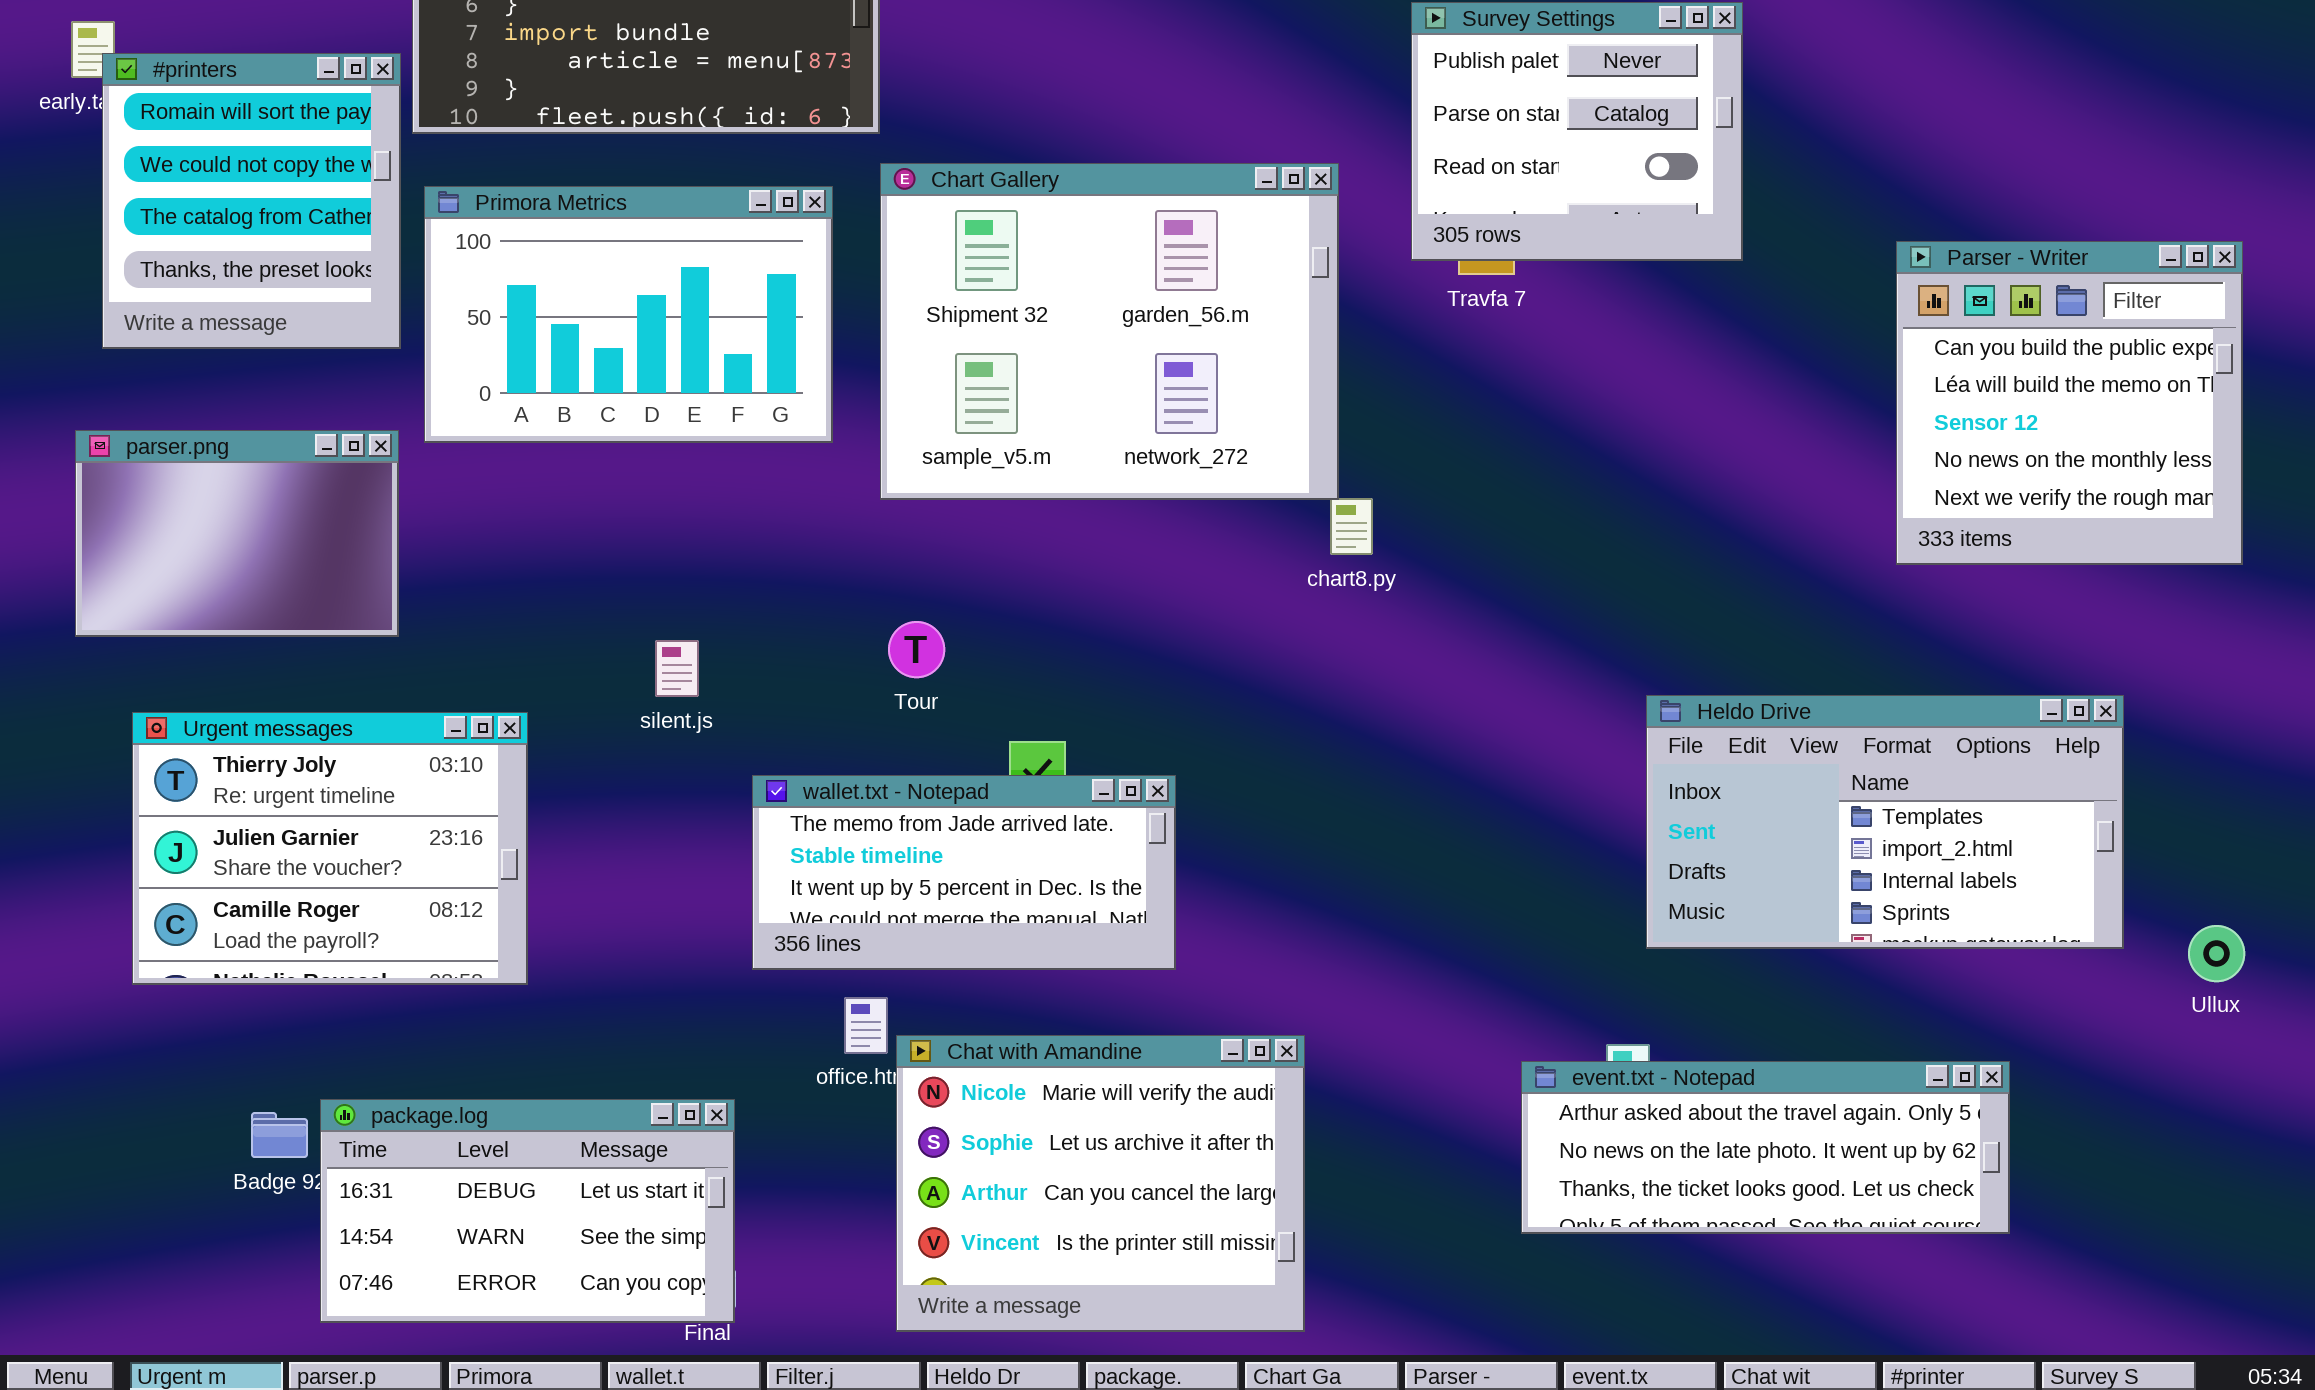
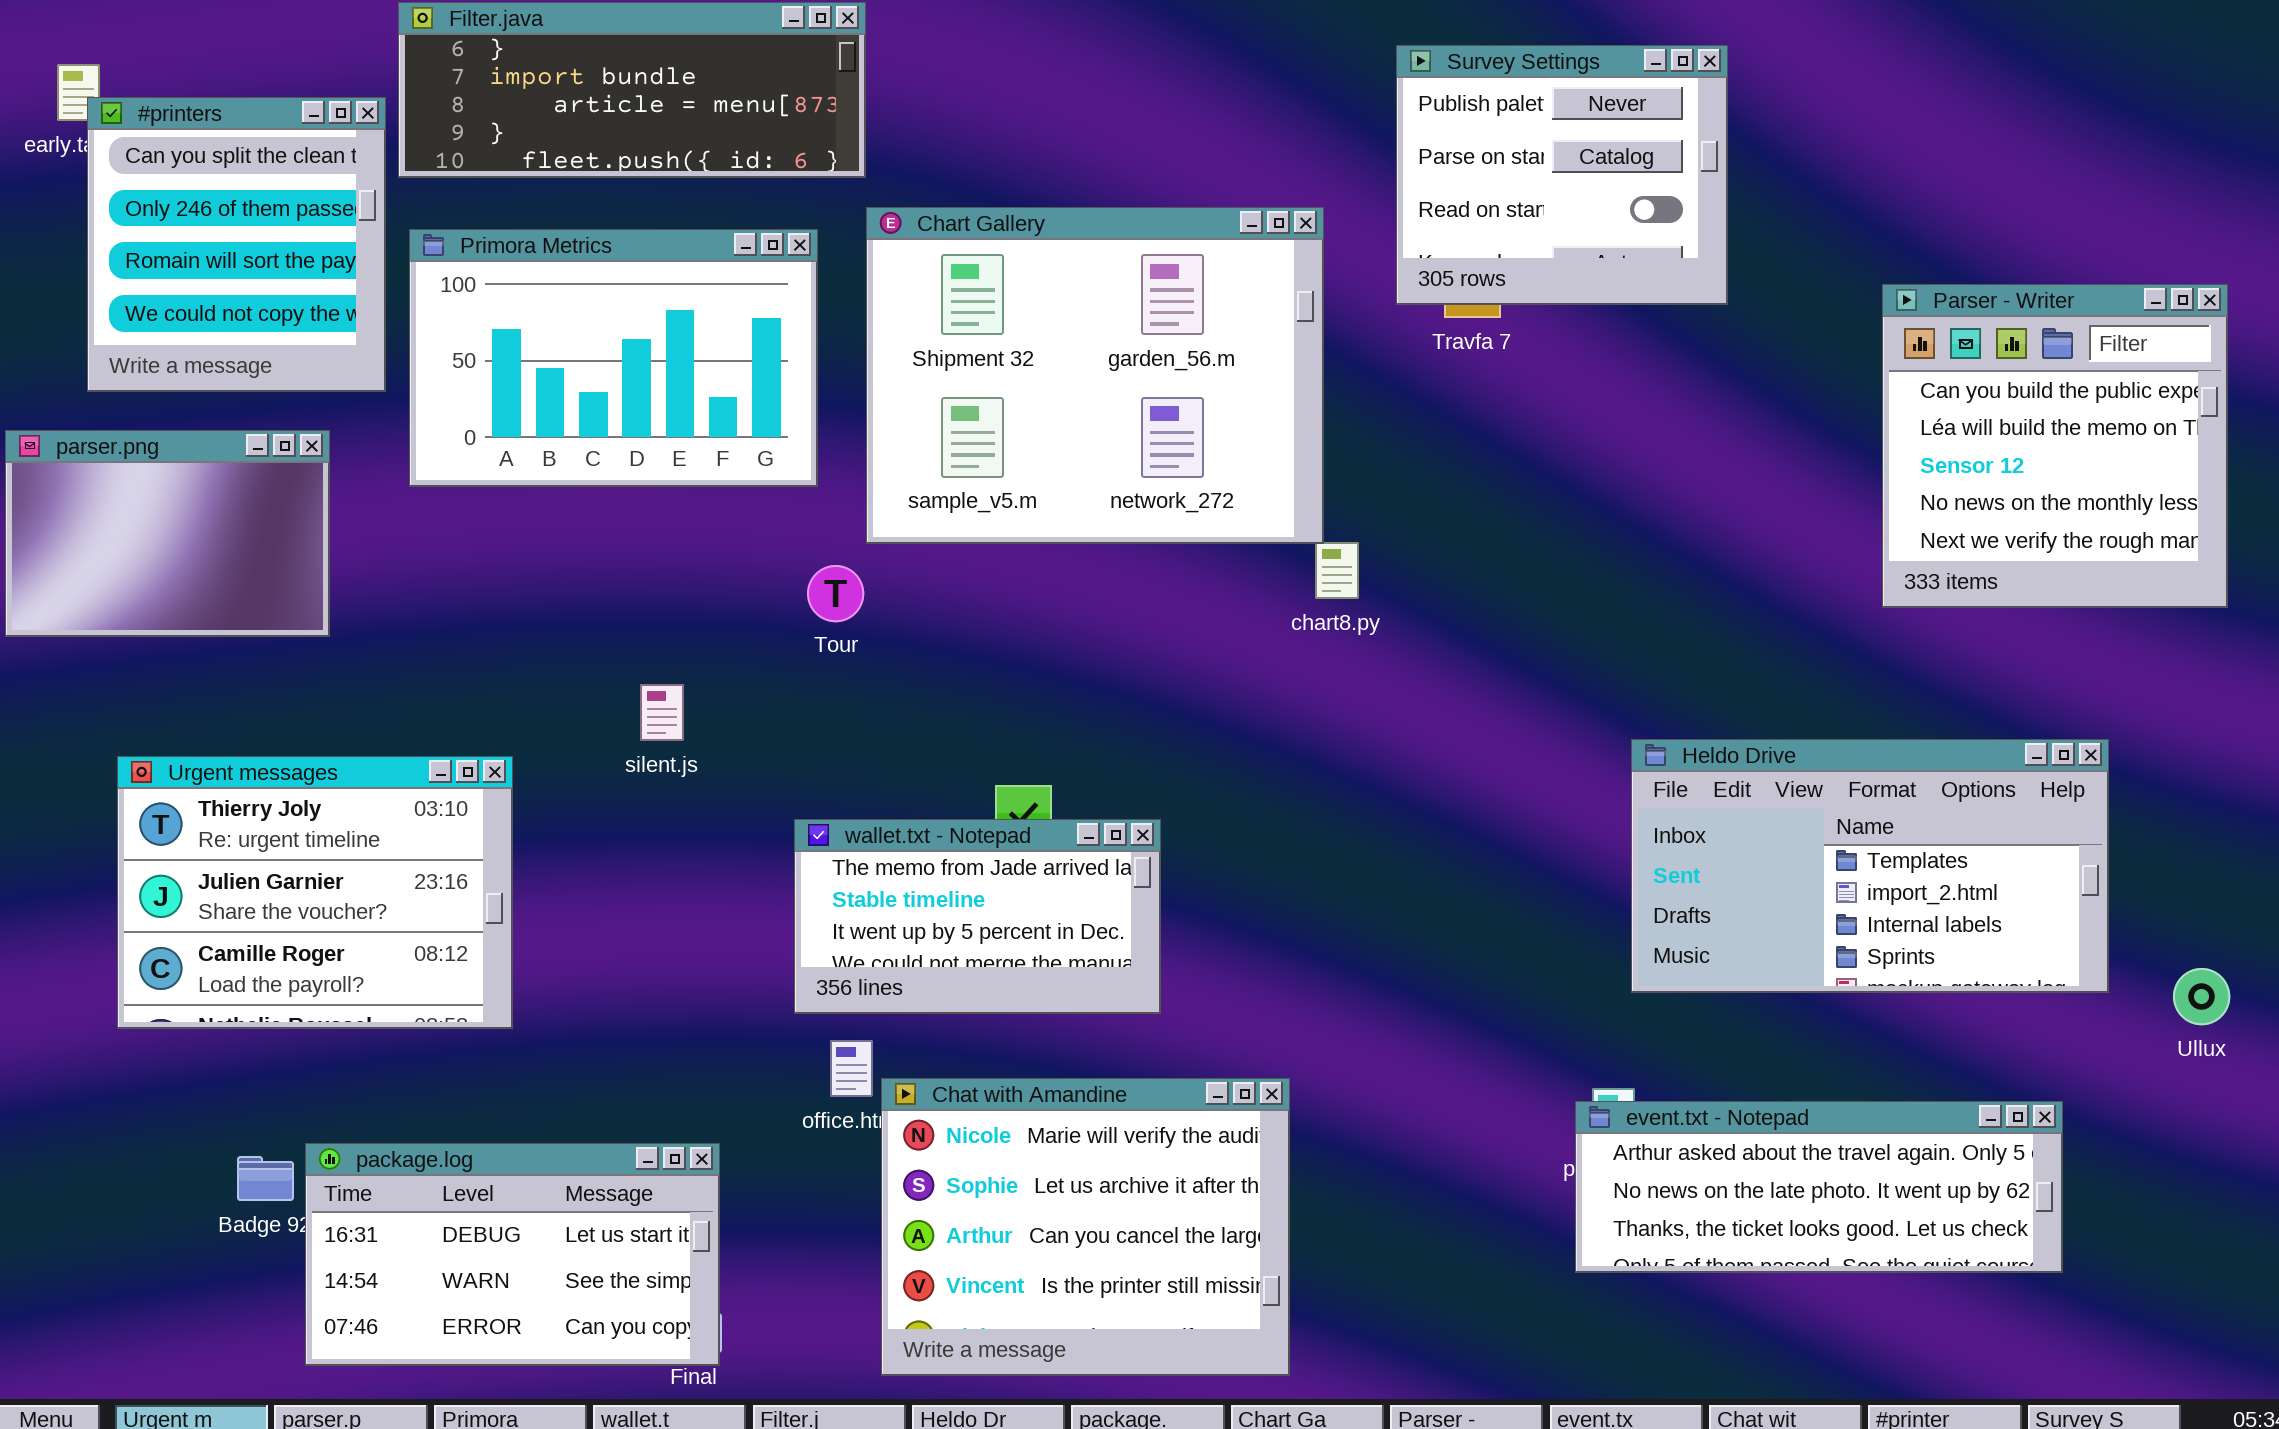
#printers: [102,53,401,349] -> [87,97,386,392], scrolled up 2 rows
parser.png: [75,430,399,637] -> [5,430,330,637], moved
Tour: [888,621,945,678] -> [807,565,864,622], moved
wallet.txt - Notepad: [752,775,1176,970] -> [794,819,1161,1014], resized
event.txt - Notepad: [1521,1061,2010,1234] -> [1575,1101,2063,1273], moved

